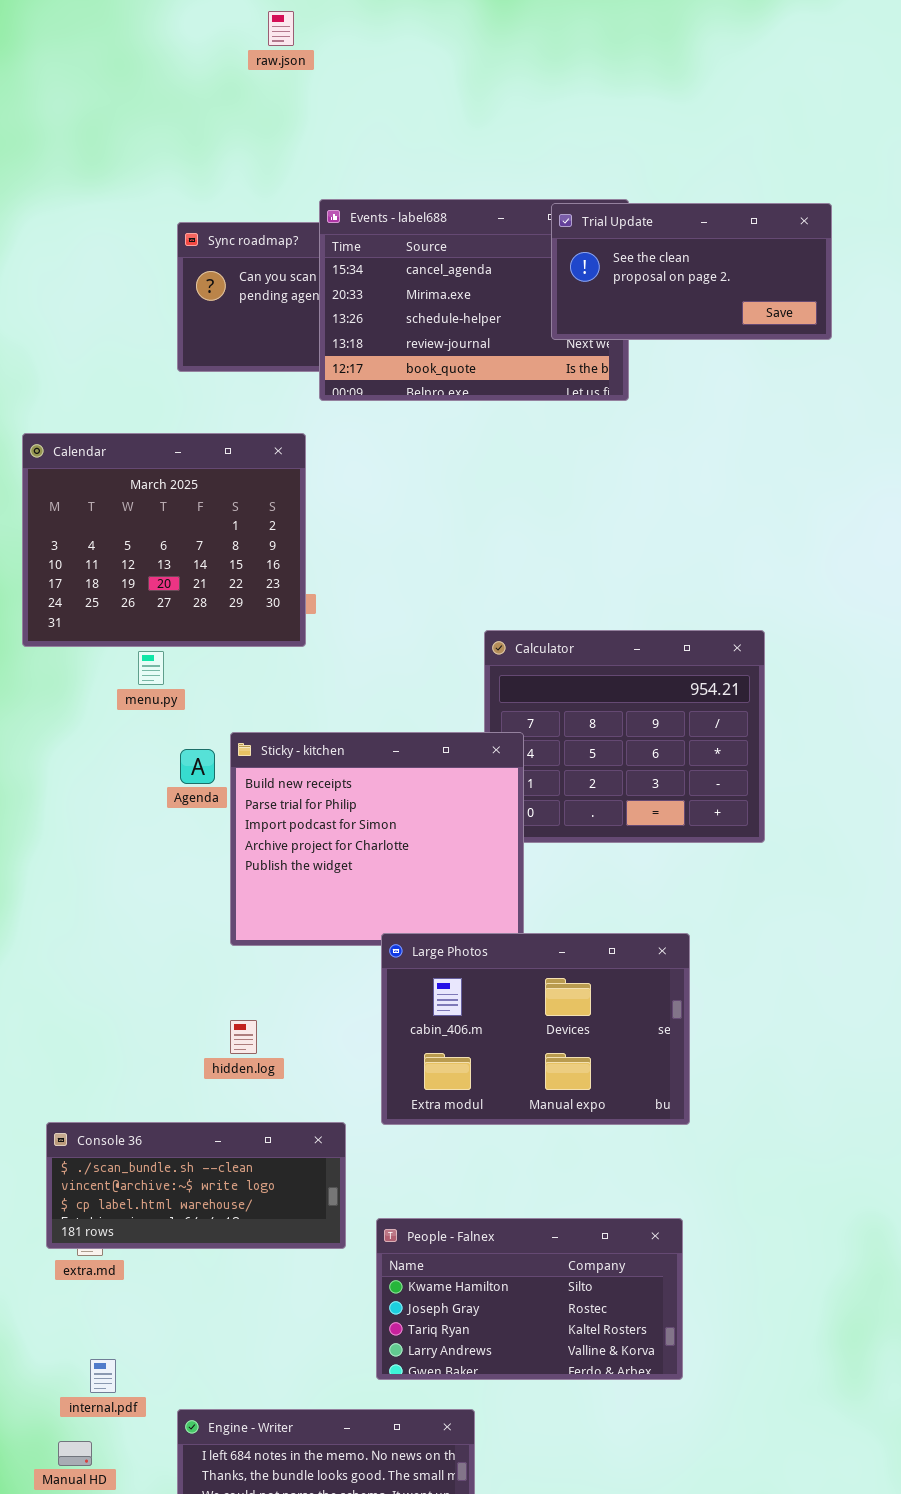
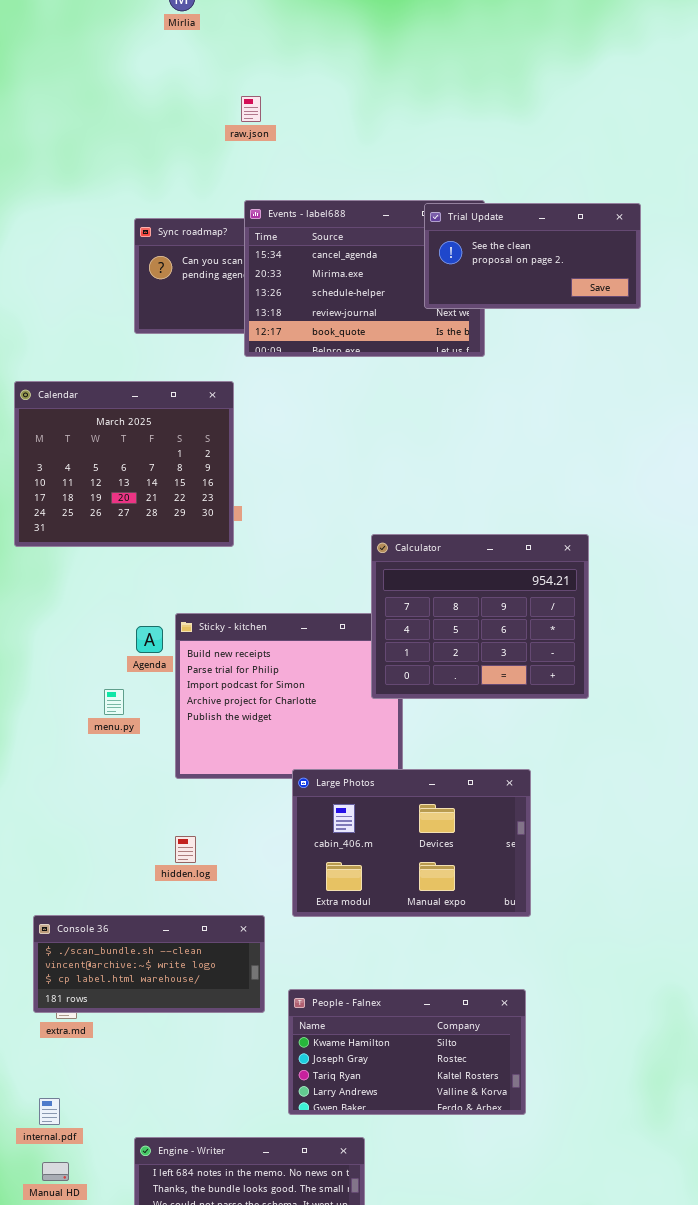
raw.json: [268,11,294,46] -> [241,96,261,122], moved
Calculator: [484,630,765,843] -> [371,534,589,699], raised
menu.py: [138,651,164,685] -> [104,689,124,715], moved
internal.pdf: [90,1359,116,1393] -> [39,1098,60,1125], moved

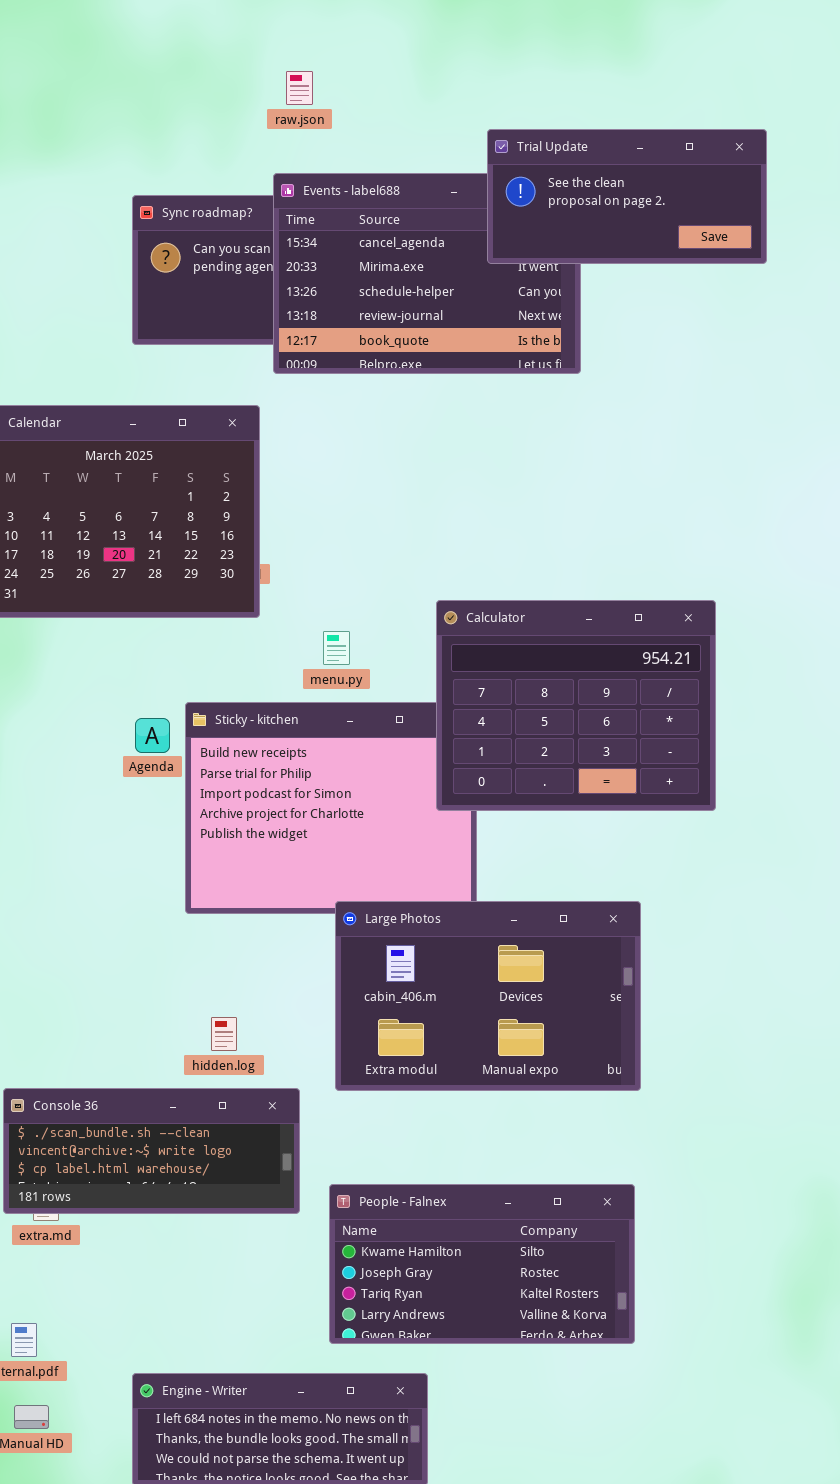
raw.json: [241,96,261,122] -> [286,71,313,105], moved
Trial Update: [424,203,641,309] -> [487,129,767,264], moved
menu.py: [104,689,124,715] -> [323,631,350,665], moved
hidden.log: [175,836,196,863] -> [211,1017,237,1051], moved

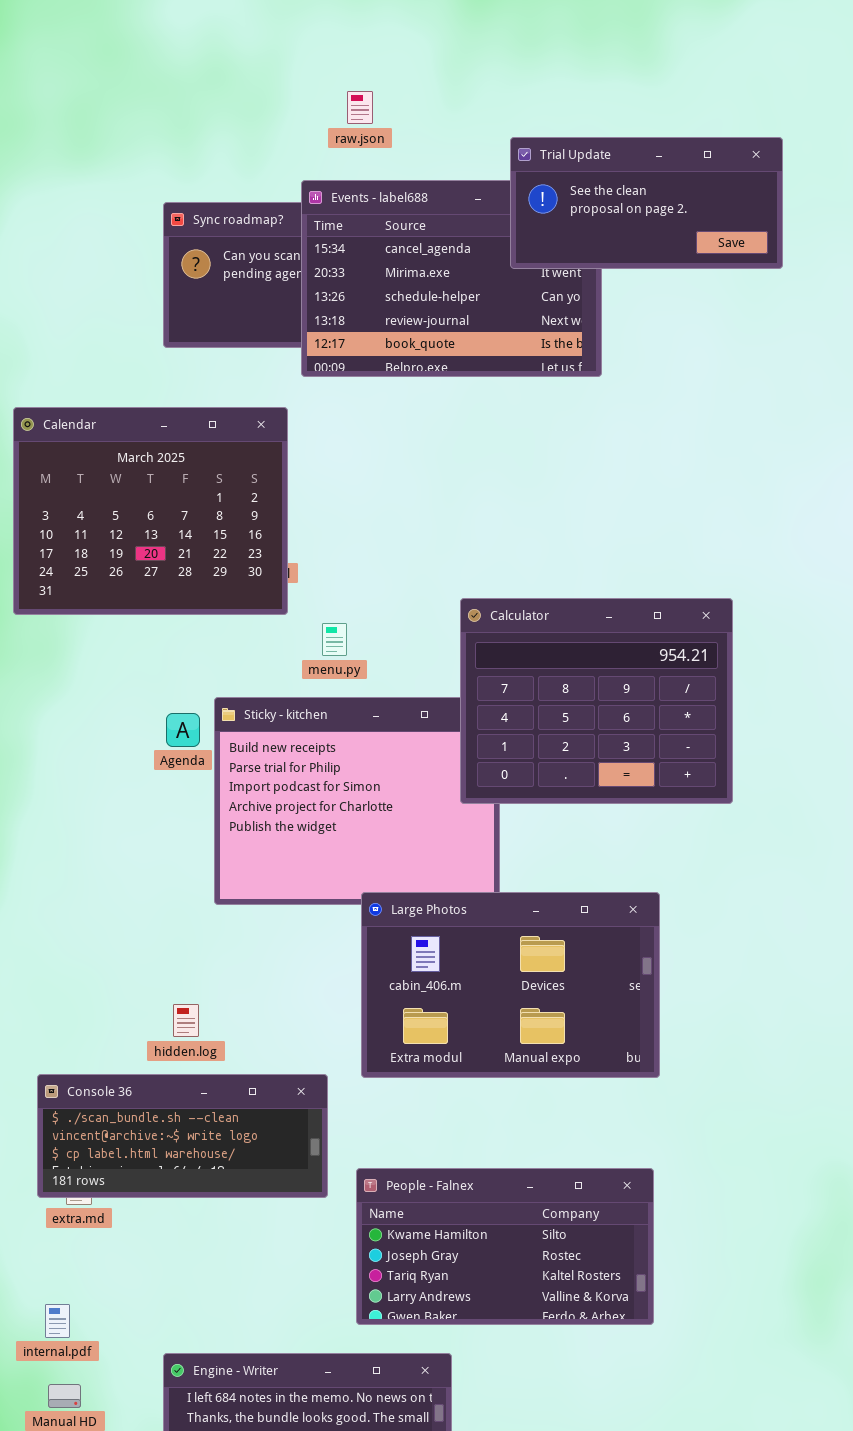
raw.json: [286,71,313,105] -> [347,91,373,124], moved
menu.py: [323,631,350,665] -> [322,623,347,656], moved
hidden.log: [211,1017,237,1051] -> [173,1004,199,1037], moved

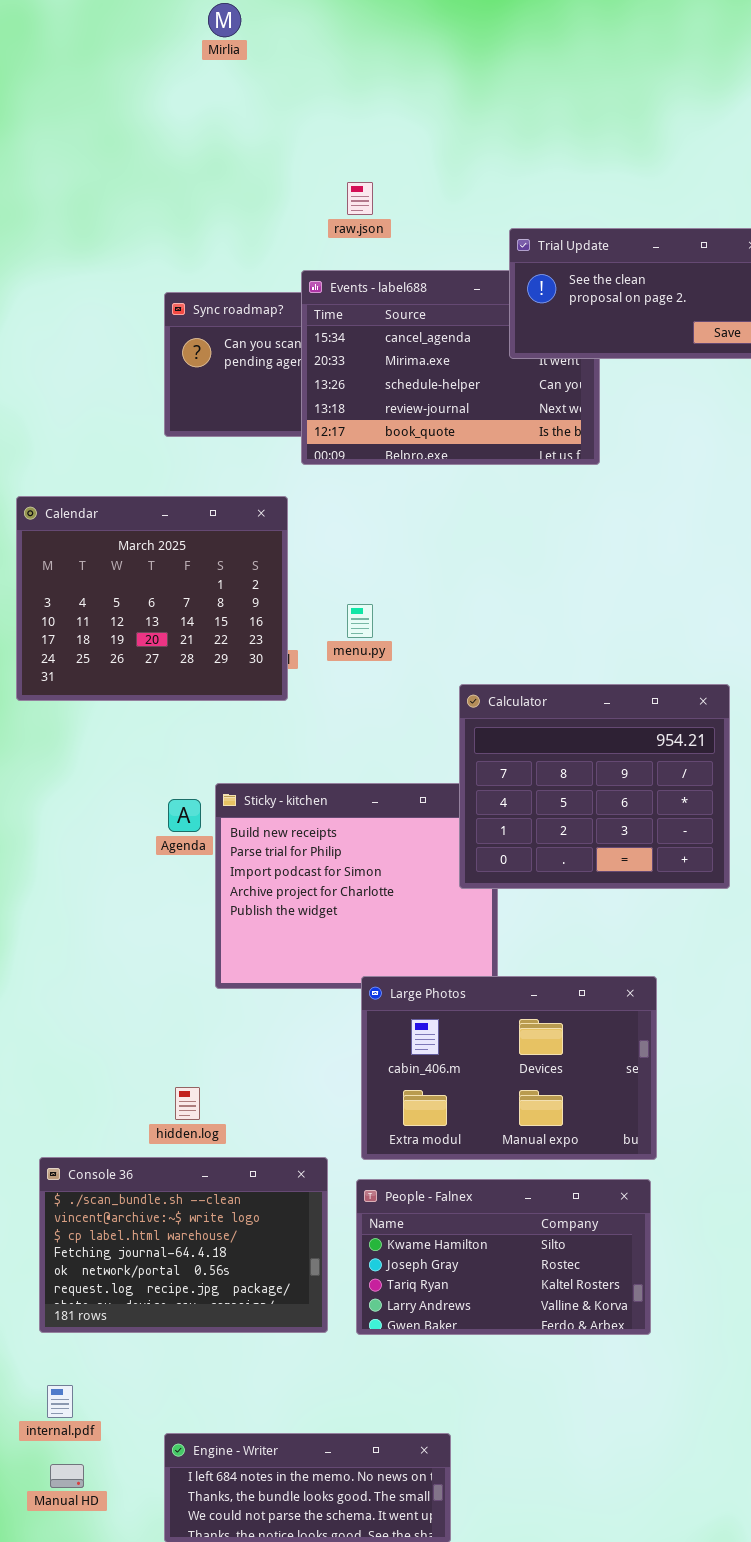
menu.py: [322,623,347,656] -> [347,604,373,638], moved
Console 36: [37,1074,328,1198] -> [39,1157,328,1333], resized
People - Falnex: [356,1168,654,1325] -> [356,1179,651,1335], moved

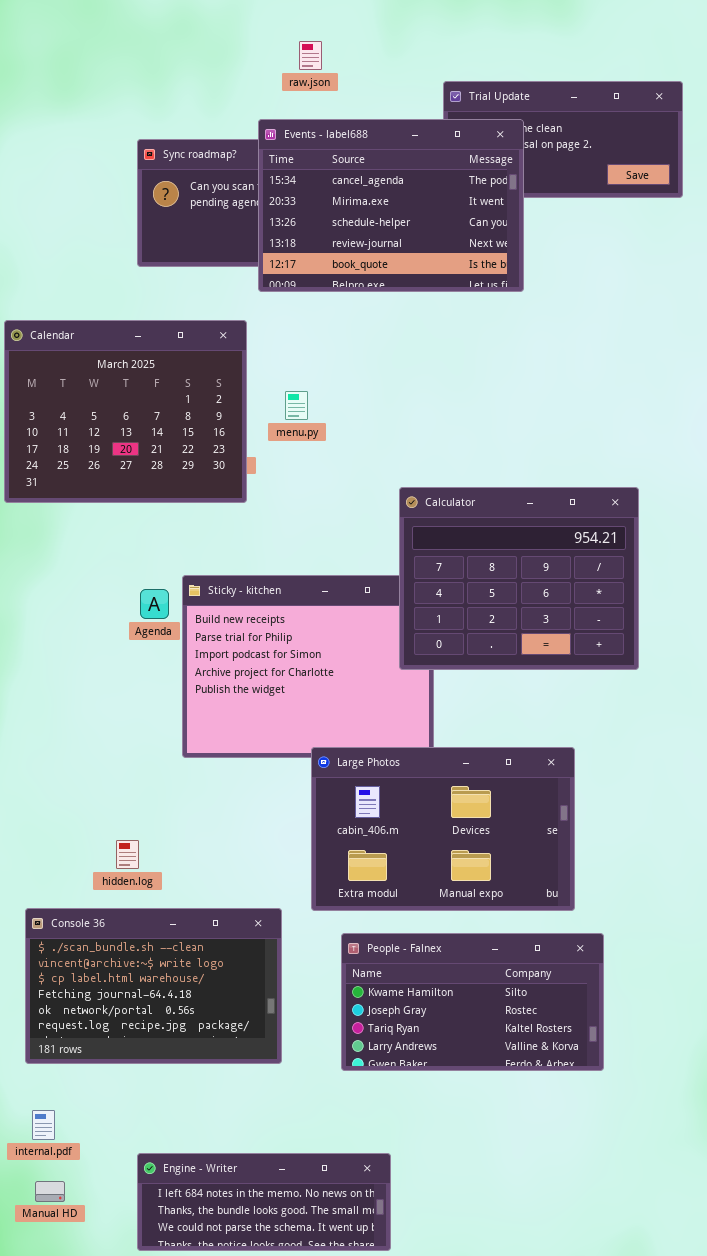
Events - label688: [301,270,600,465] -> [258,119,524,292], raised
menu.py: [347,604,373,638] -> [285,391,308,420], moved
hidden.log: [175,1087,200,1120] -> [116,840,139,869], moved
People - Falnex: [356,1179,651,1335] -> [341,933,604,1071], moved

